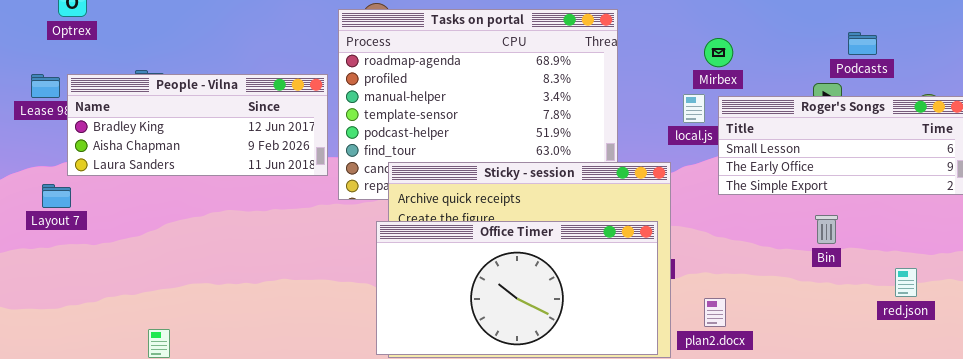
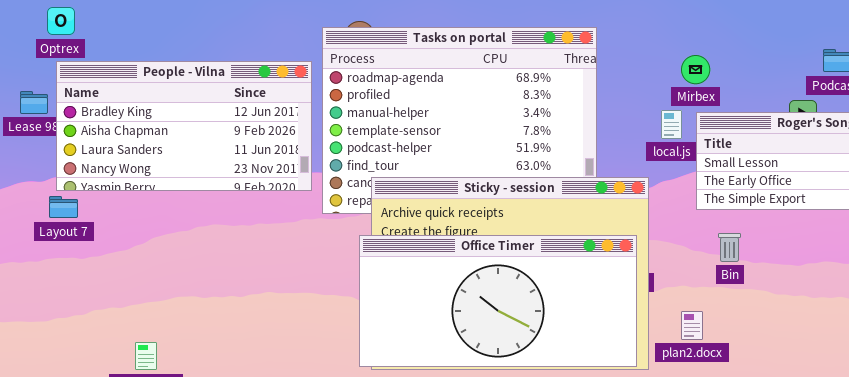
People - Vilna: [67,74,328,176] -> [56,61,312,191], resized
Layout 7: [42,184,71,208] -> [49,196,78,218], moved
Bin: [815,215,838,244] -> [718,233,741,262], moved

